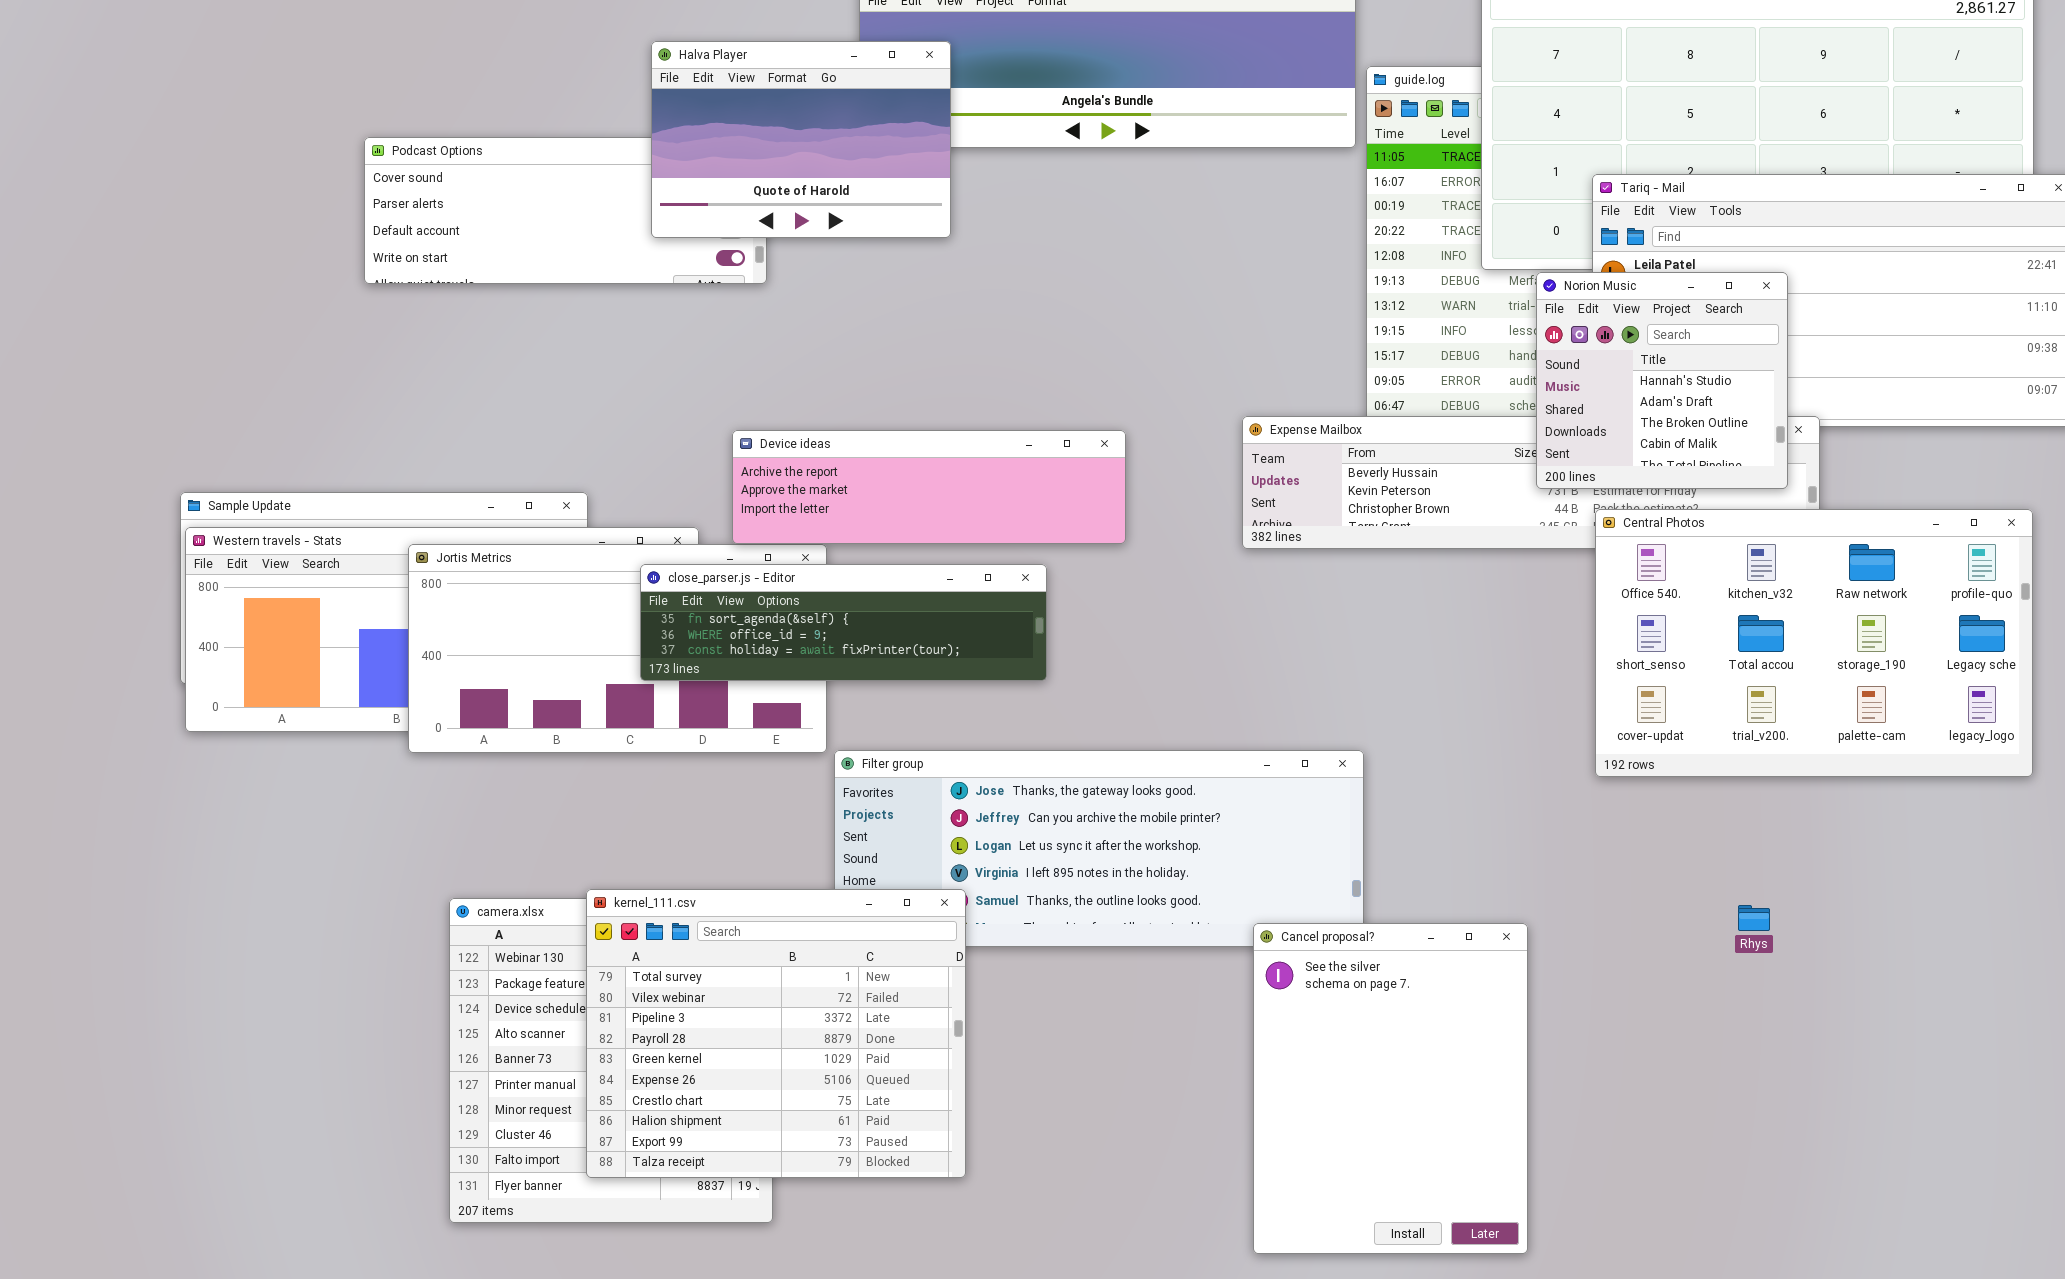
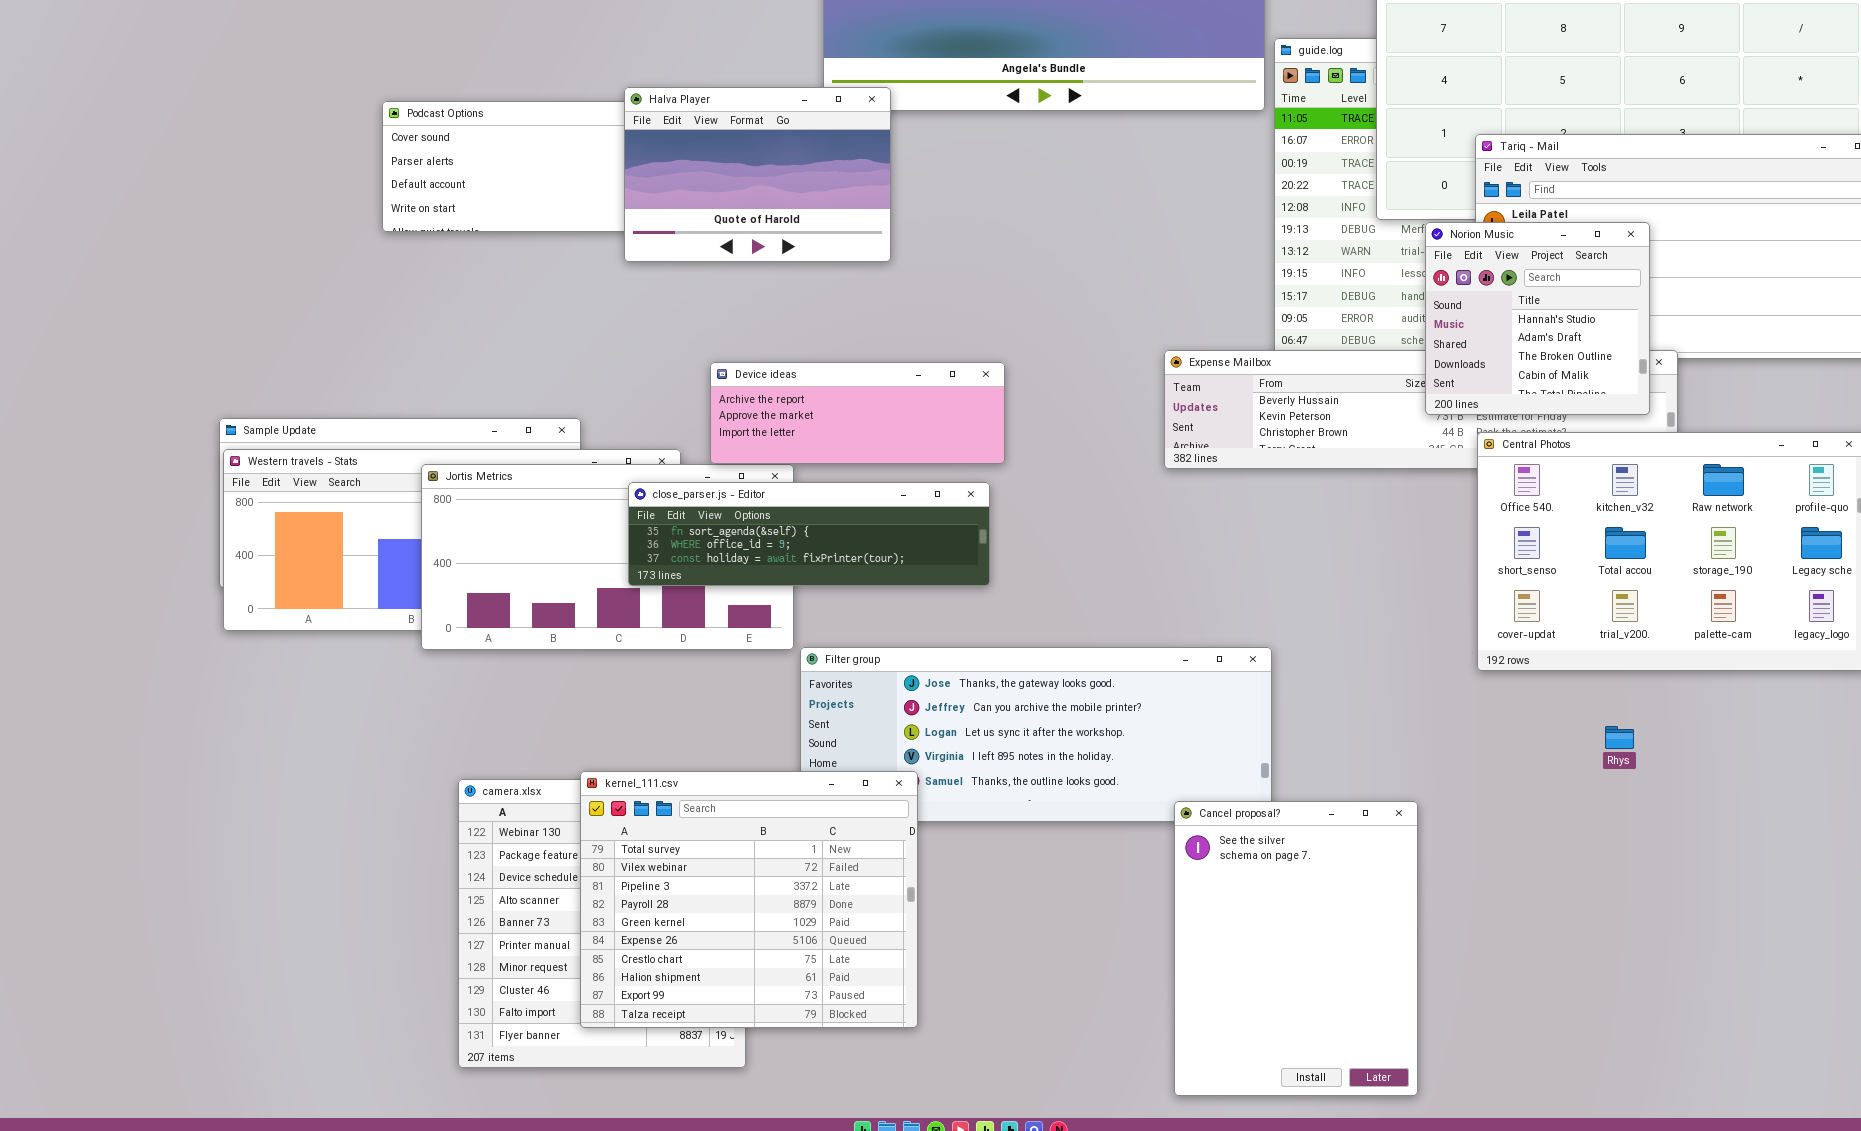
Halva Player: [651,41,951,238] -> [624,87,891,262], moved
Device ideas: [732,430,1126,544] -> [710,362,1005,464], resized
Rhys: [1738,905,1770,931] -> [1605,726,1634,749], moved

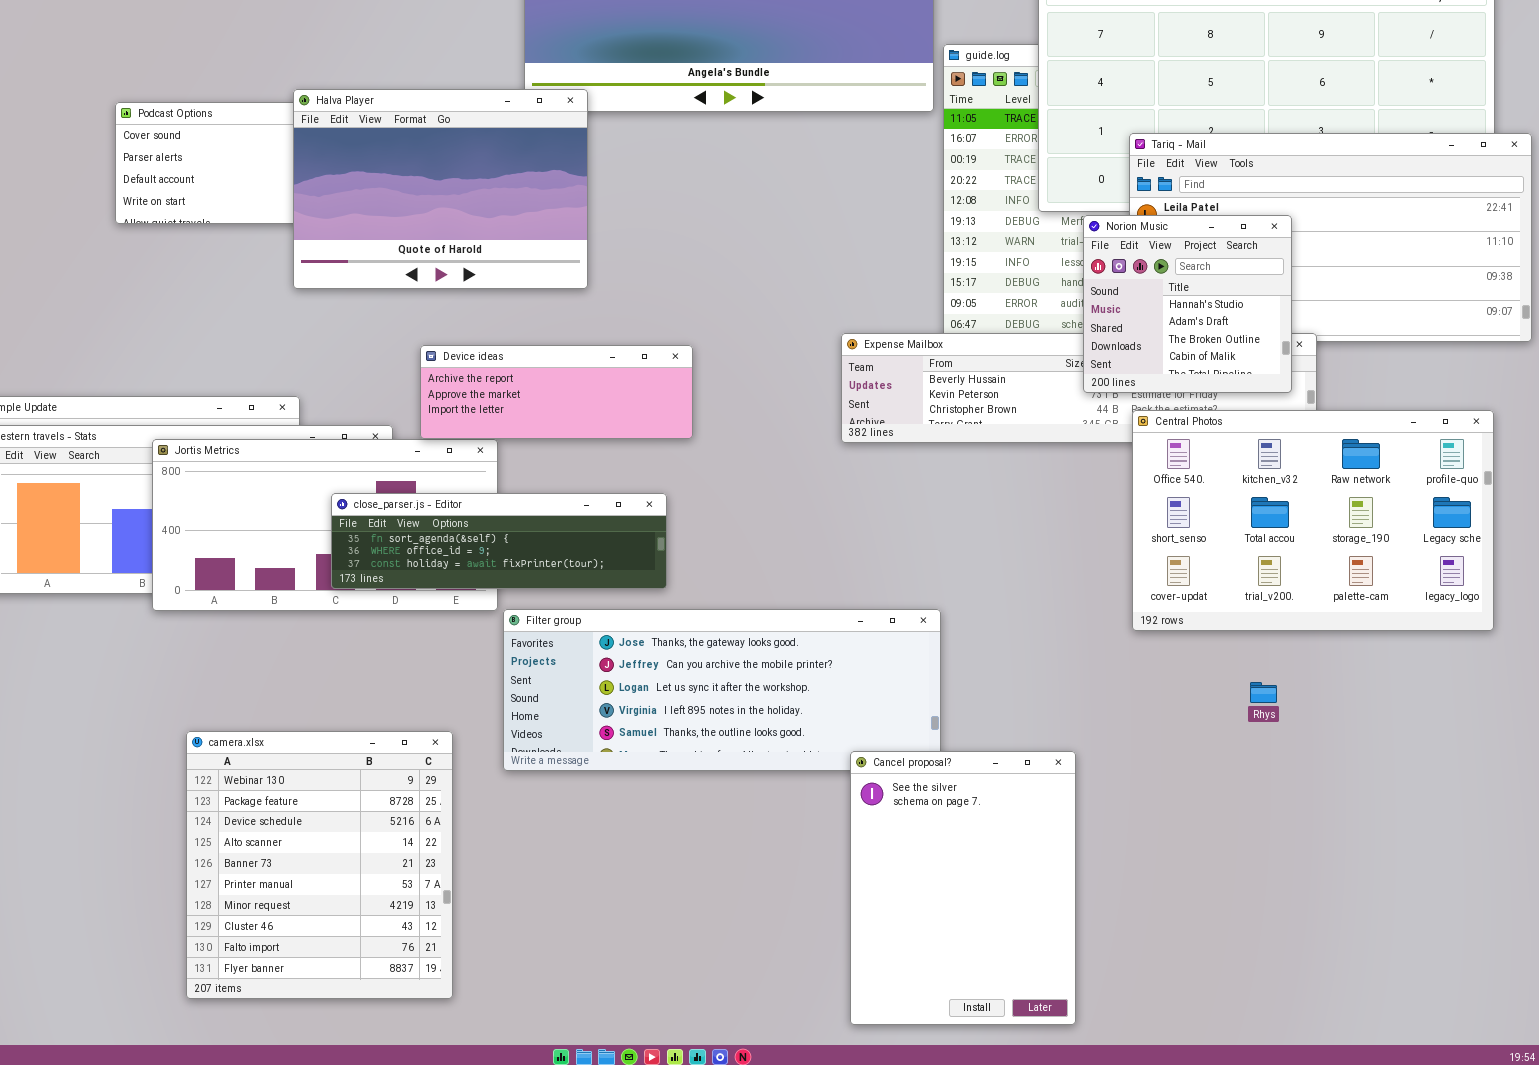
Halva Player: [624,87,891,262] -> [293,89,588,289], resized
close_parser.js - Editor: [628,482,990,586] -> [331,493,667,589], moved
kernel_111.csv: [580,771,918,1028] -> none, closed

